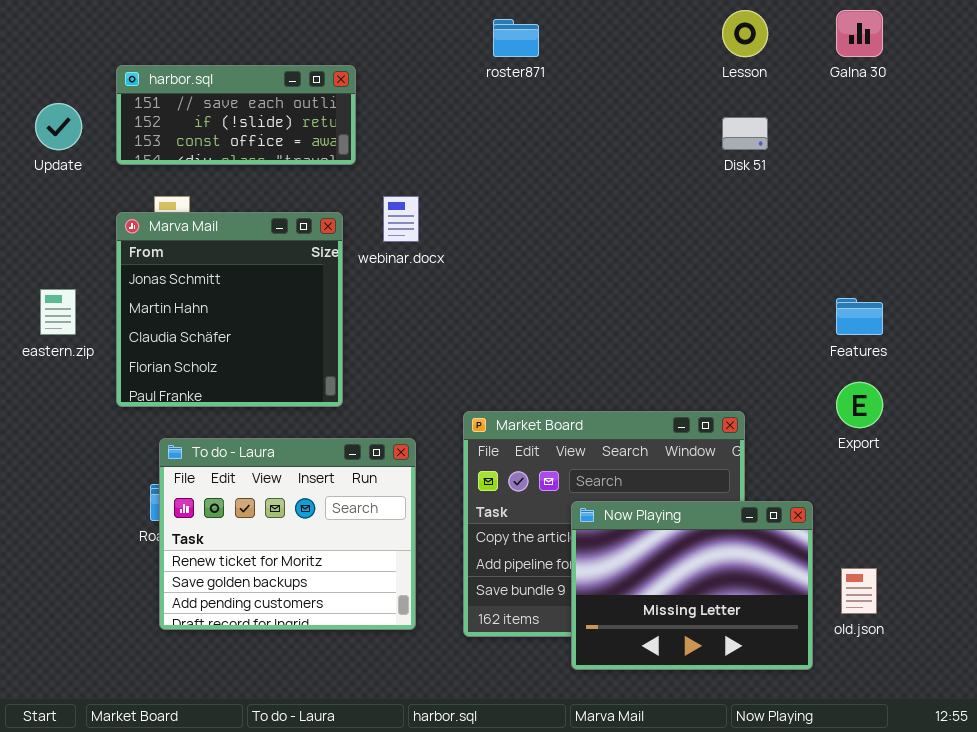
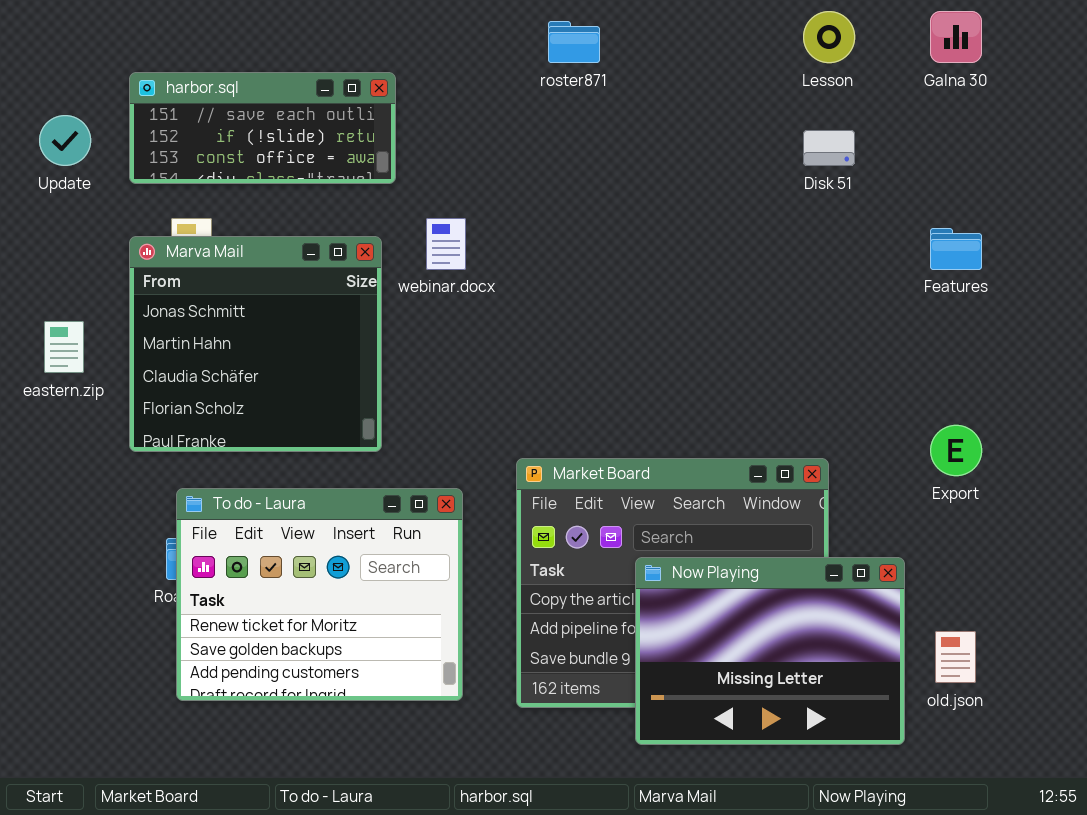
Features: [836,298,883,335] -> [930,228,982,270], moved

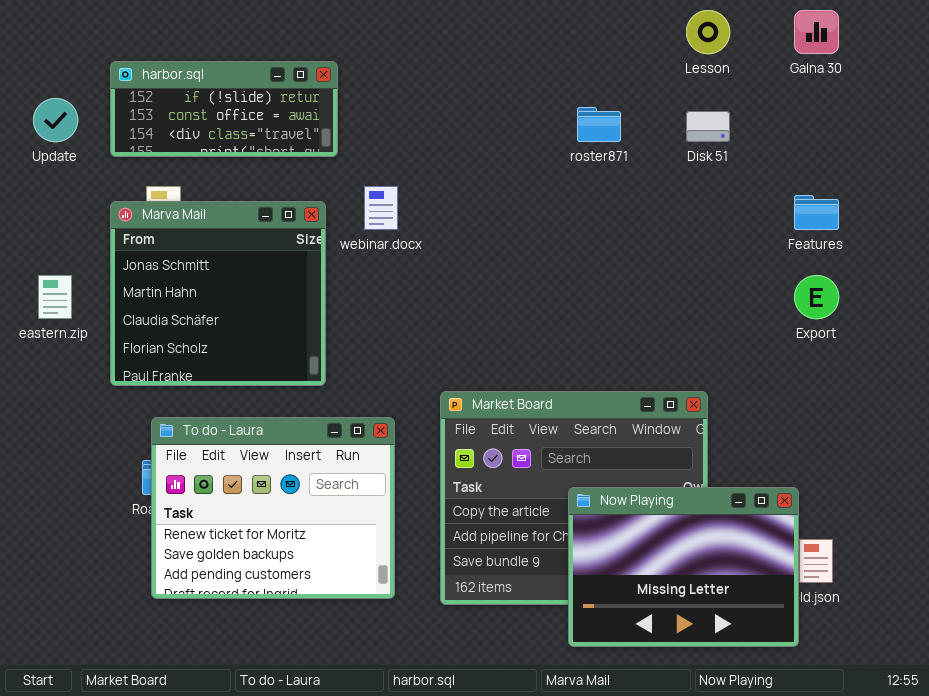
roster871: [548,21,600,63] -> [577,107,621,142], moved
harbor.sql: [129,72,396,184] -> [110,61,338,157], scrolled down 1 row
Export: [930,425,982,476] -> [794,275,839,319], moved
Now Playing: [635,557,905,745] -> [568,487,799,647], moved

